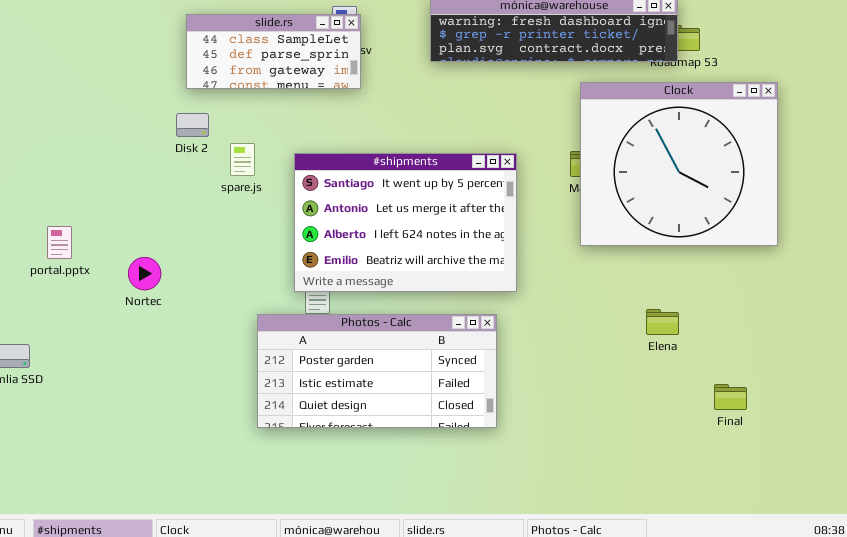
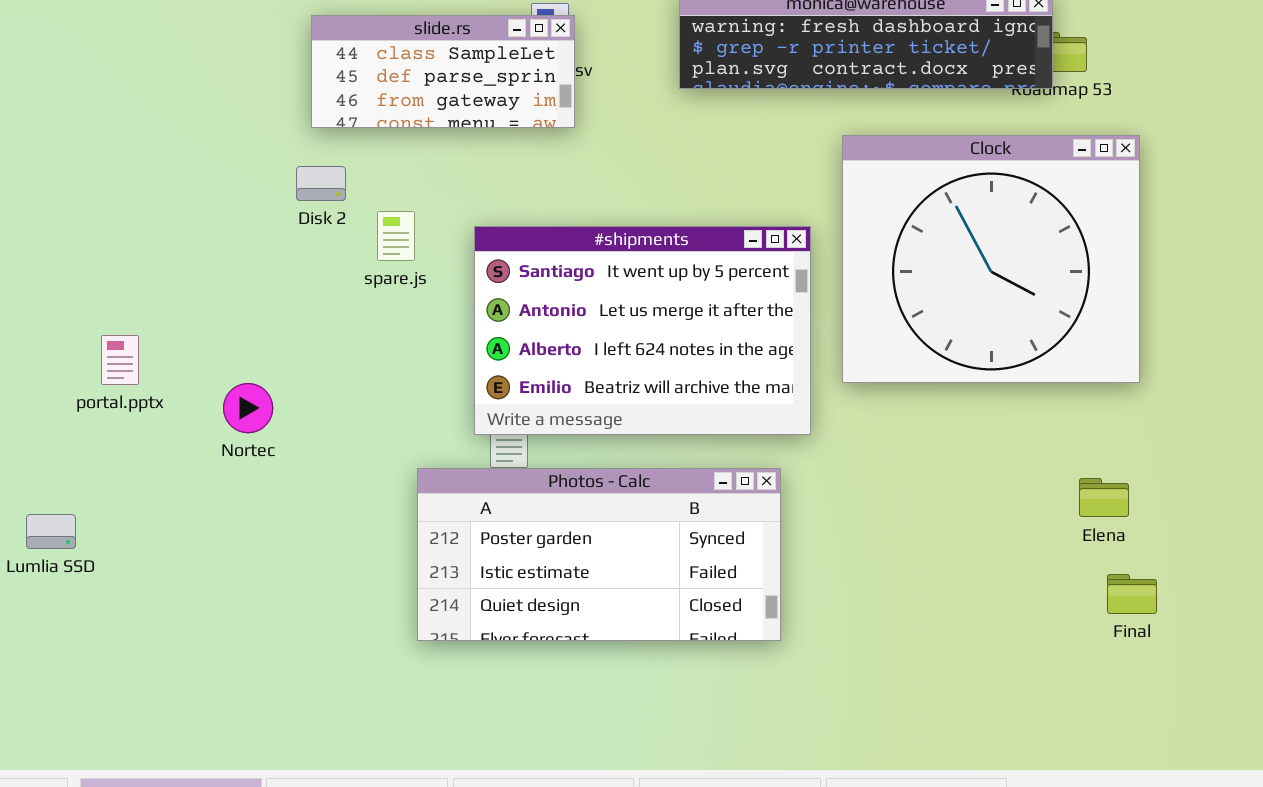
Clock: [580,82,778,246] -> [842,135,1140,383], moved
Elena: [646,309,679,335] -> [1079,478,1129,517], moved

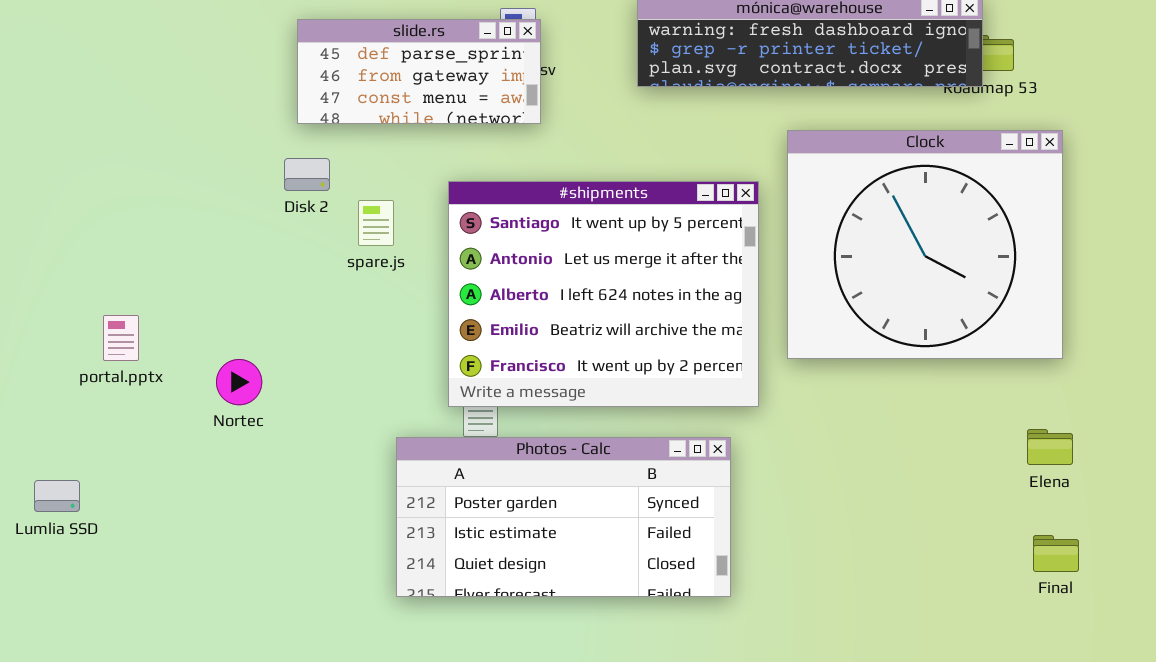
slide.rs: [311,15,575,128] -> [297,19,541,124], scrolled down 1 row
#shipments: [474,226,811,435] -> [448,181,759,407], resized
Elena: [1079,478,1129,517] -> [1027,429,1073,465], moved

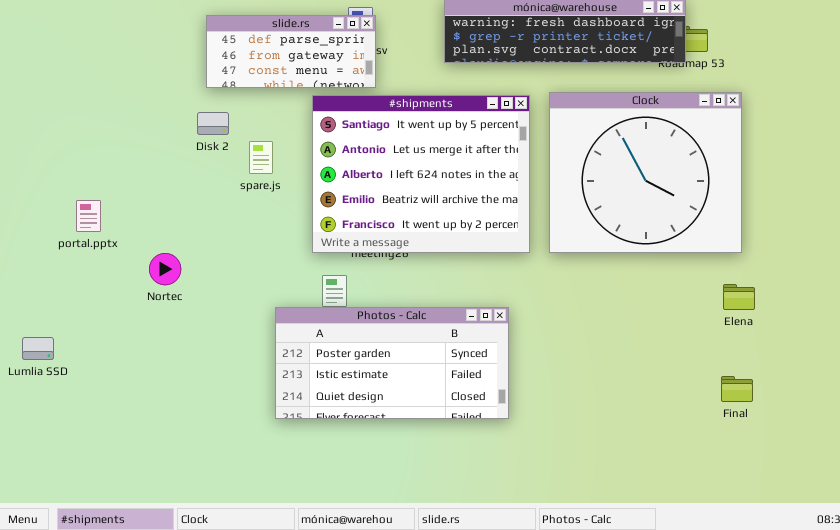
#shipments: [448,181,759,407] -> [312,95,530,253], moved
portal.pptx: [103,315,139,361] -> [76,200,101,232], moved
Elena: [1027,429,1073,465] -> [723,284,755,310], moved

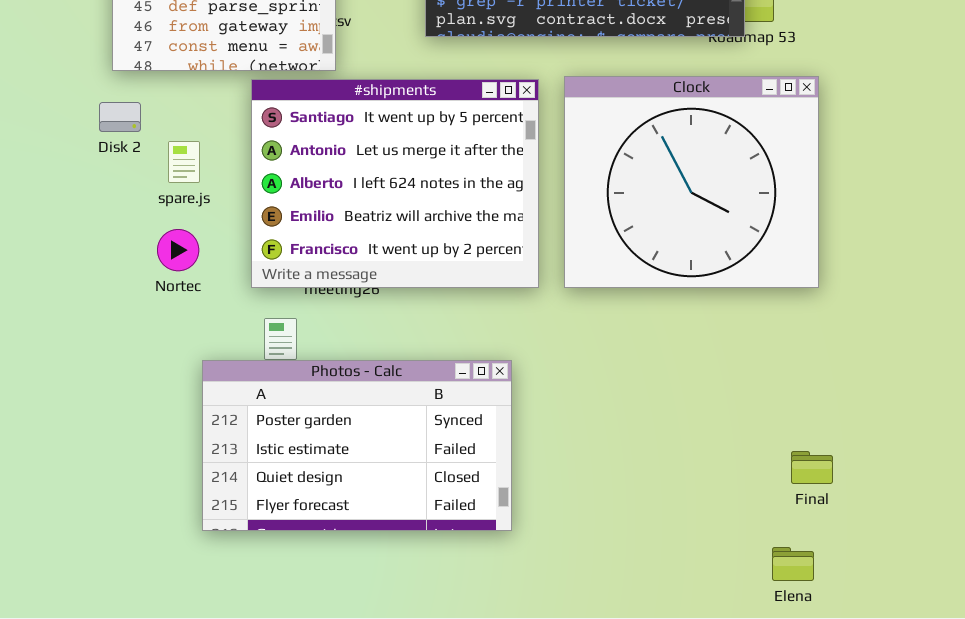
Nortec: [149,253,181,285] -> [157,229,199,271], moved
Elena: [723,284,755,310] -> [772,547,814,581], moved
Photos - Calc: [275,307,509,419] -> [202,360,512,531], resized

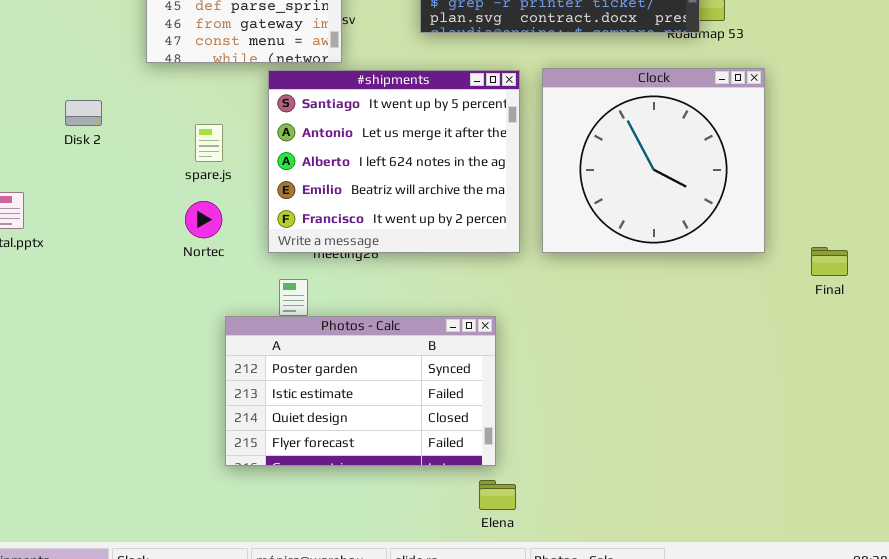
Disk 2: [99,102,141,132] -> [65,100,102,126], moved
Final: [791,451,833,484] -> [811,247,848,276], moved
Elena: [772,547,814,581] -> [479,480,516,510], moved

